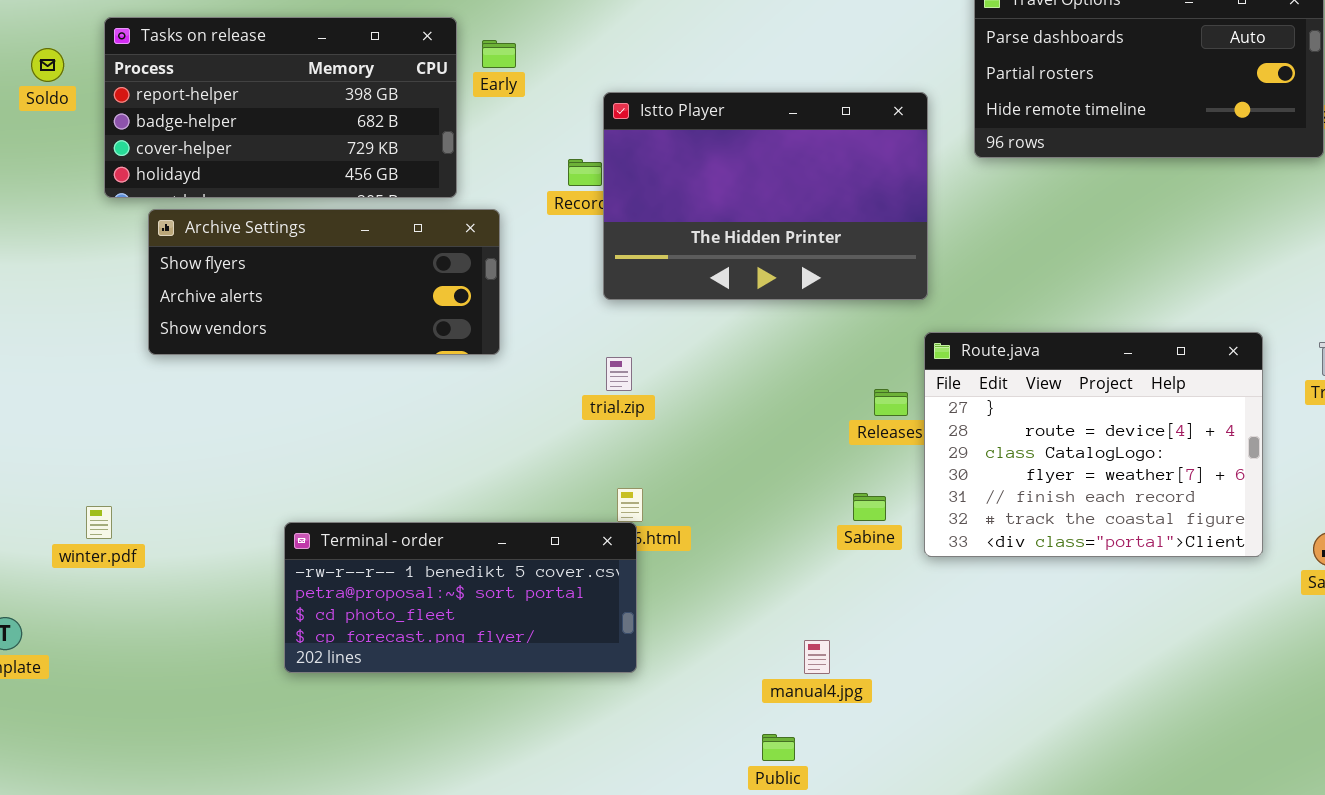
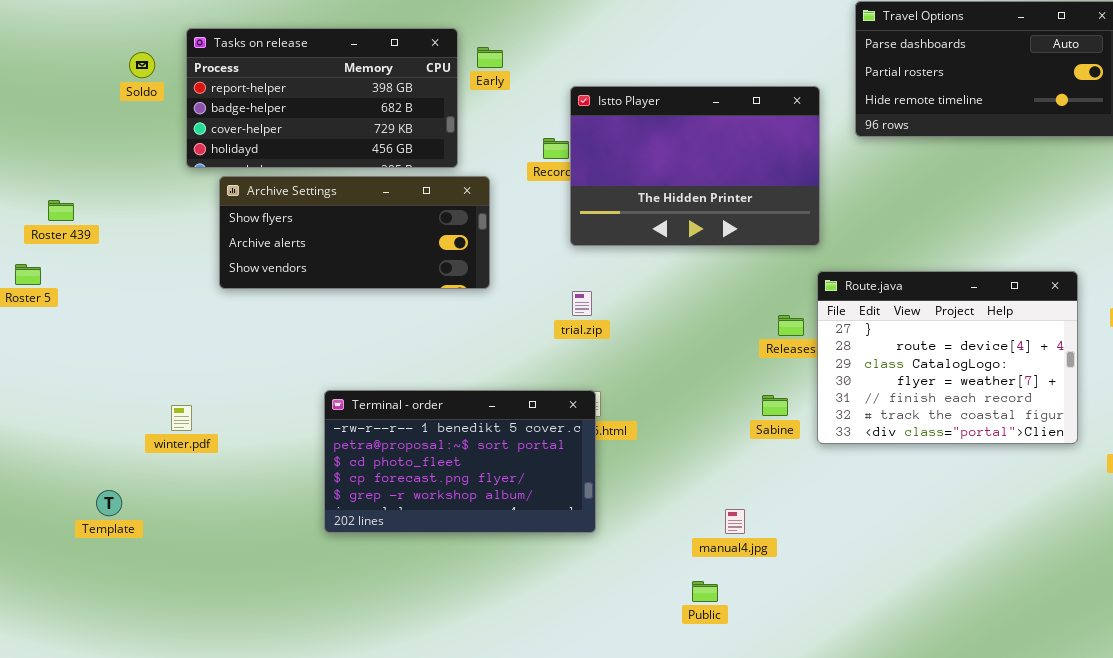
Terminal - order: [284,522,637,673] -> [324,390,596,533], resized

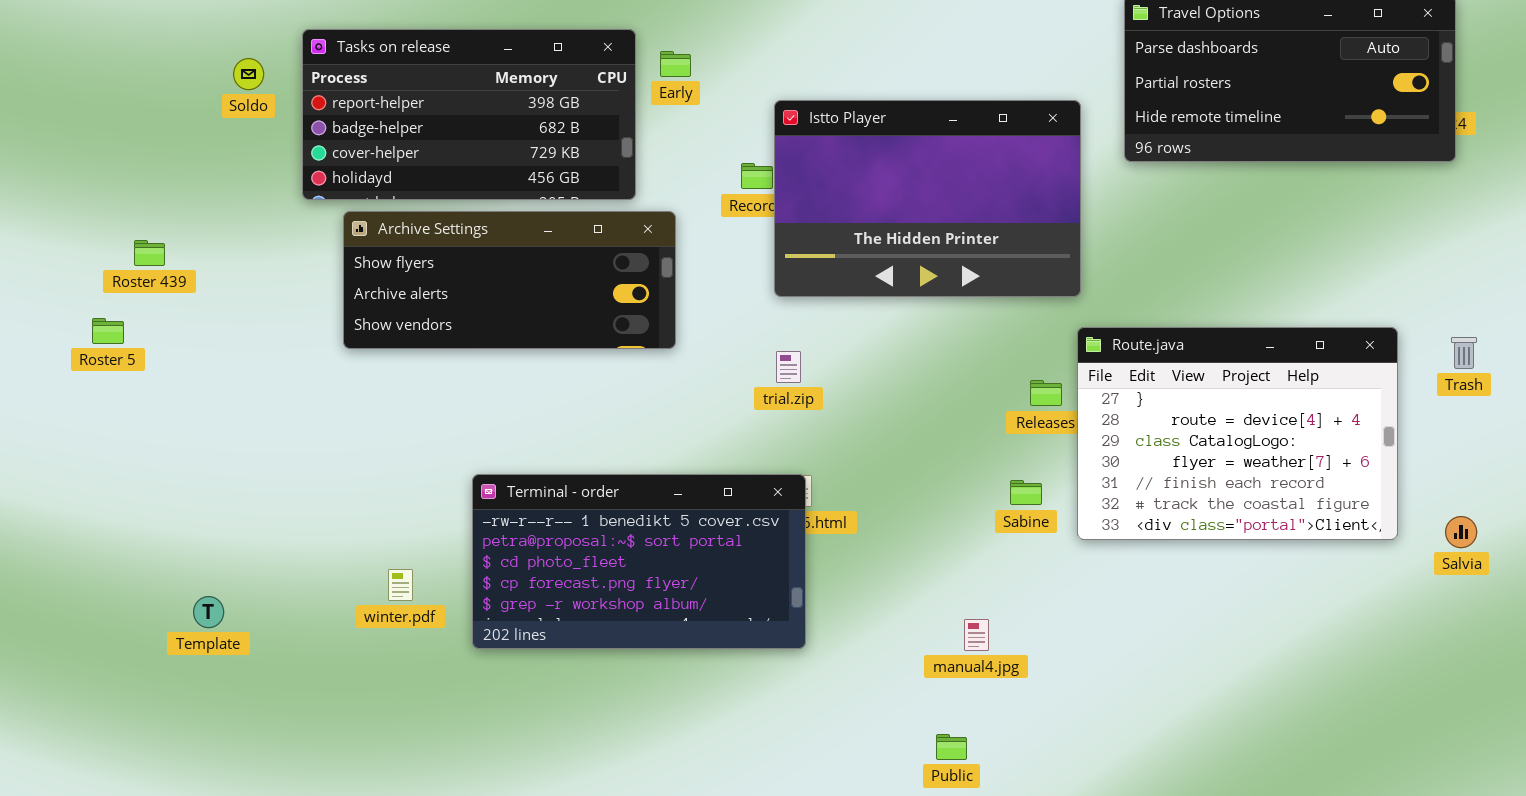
winter.pdf: [171,405,192,431] -> [388,569,413,601], moved
Public: [692,581,718,602] -> [936,734,967,760], moved

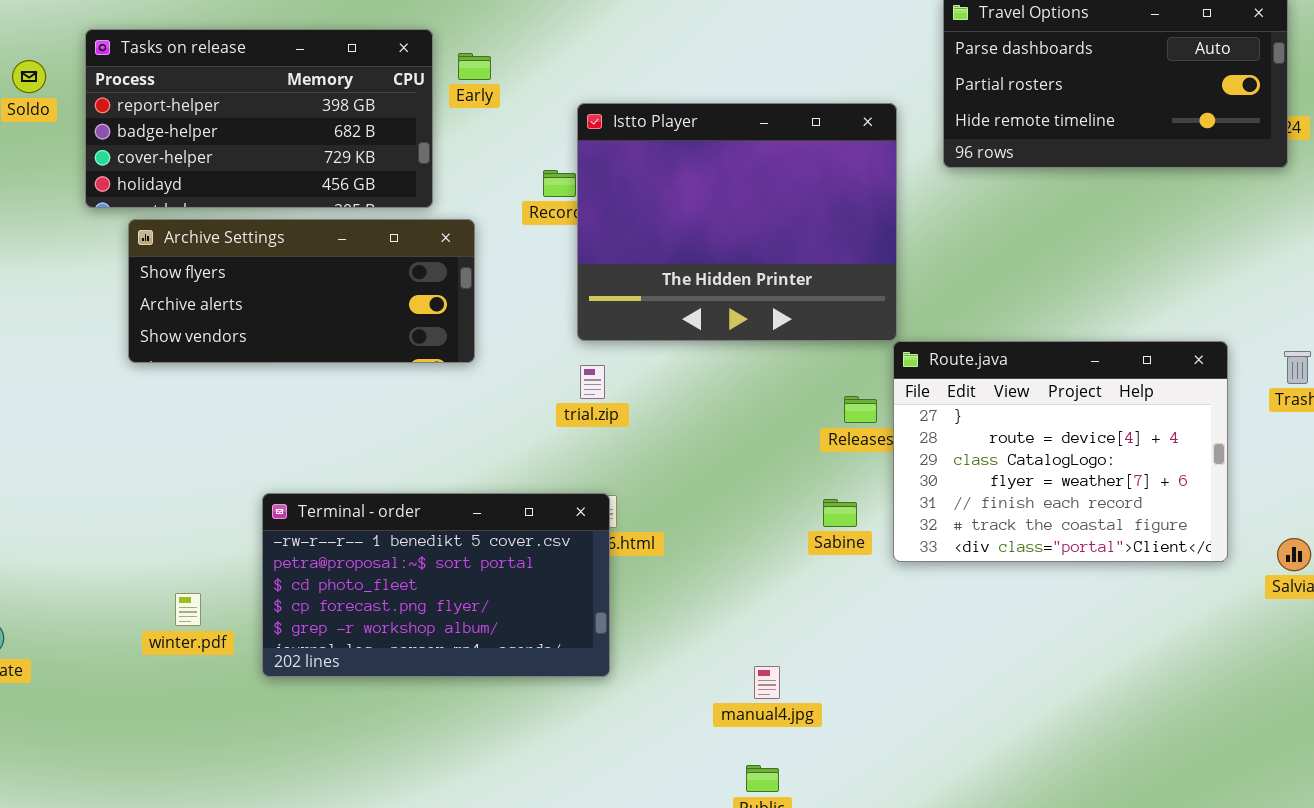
Istto Player: [774,100,1081,297] -> [577,103,897,341], resized
manual4.jpg: [964,619,989,651] -> [754,666,780,699], moved

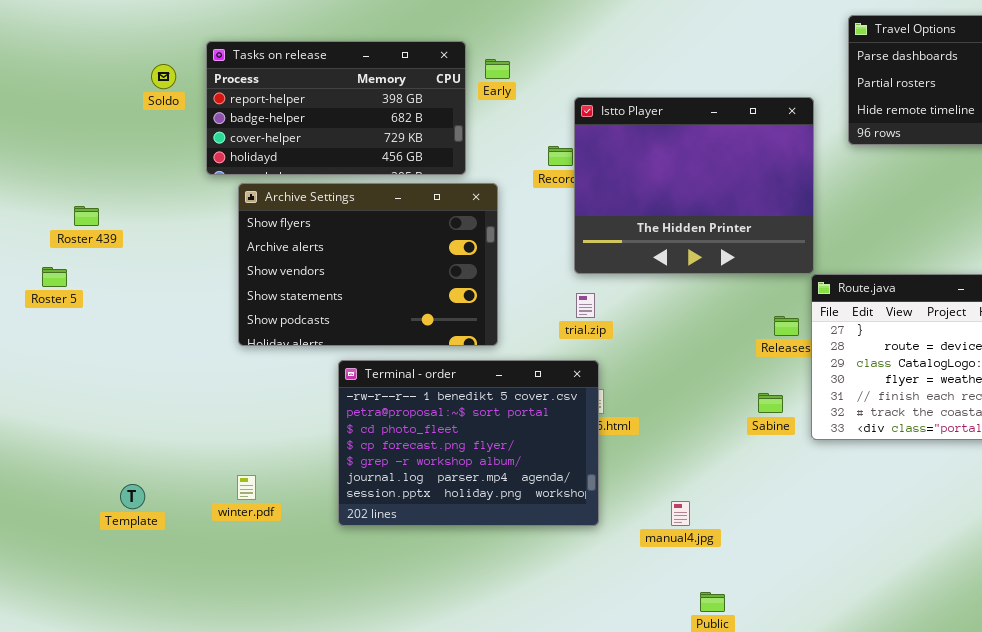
Archive Settings: [128,219,475,363] -> [238,183,498,346], resized
Terminal - order: [262,493,610,677] -> [338,360,599,526], resized
winter.pdf: [175,593,201,626] -> [237,475,256,500], moved
manual4.jpg: [754,666,780,699] -> [671,501,690,526], moved

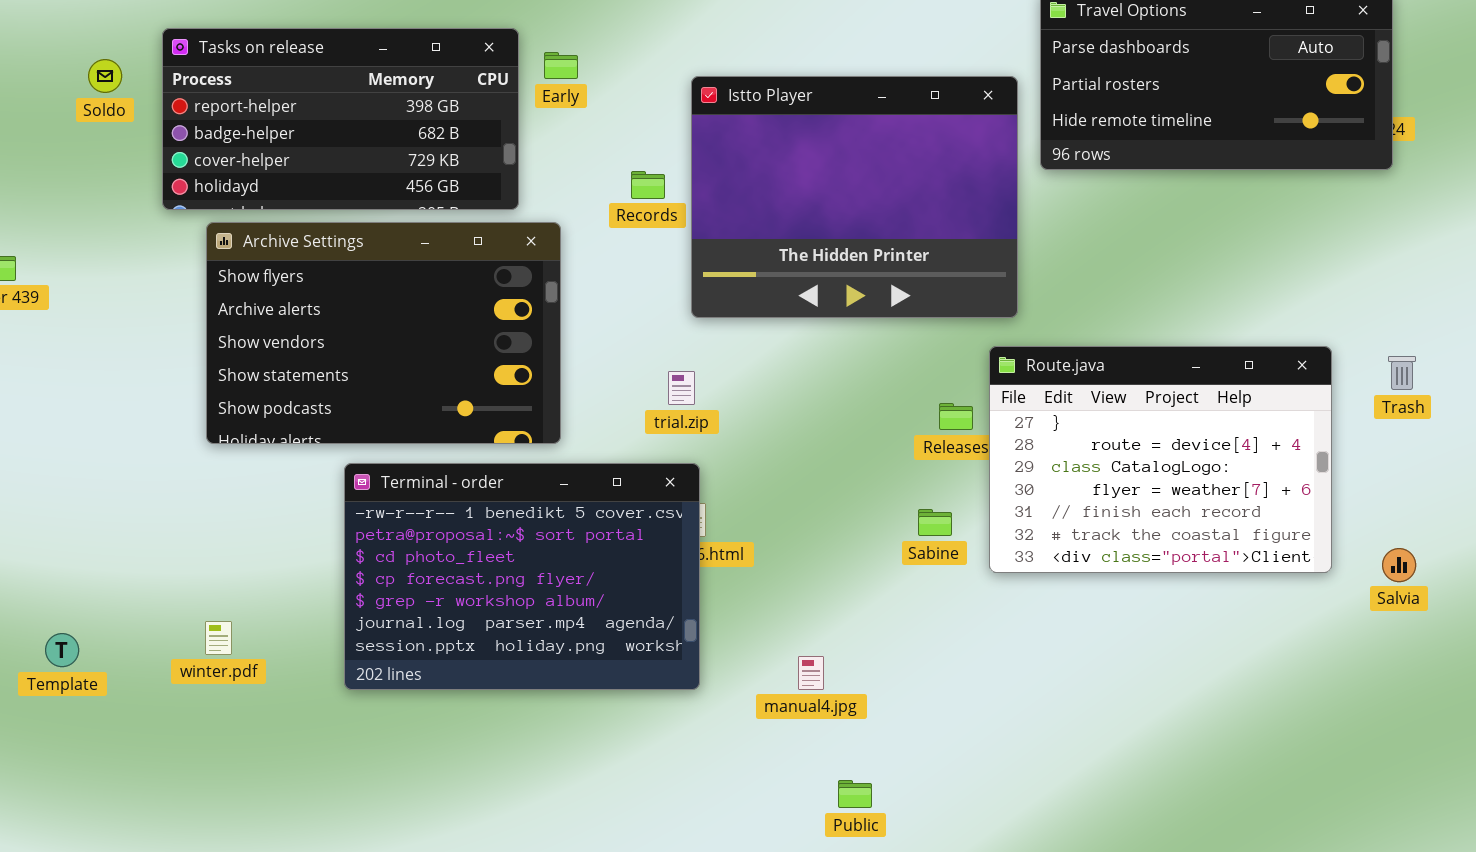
Istto Player: [574,97,814,274] -> [691,76,1018,318], moved

